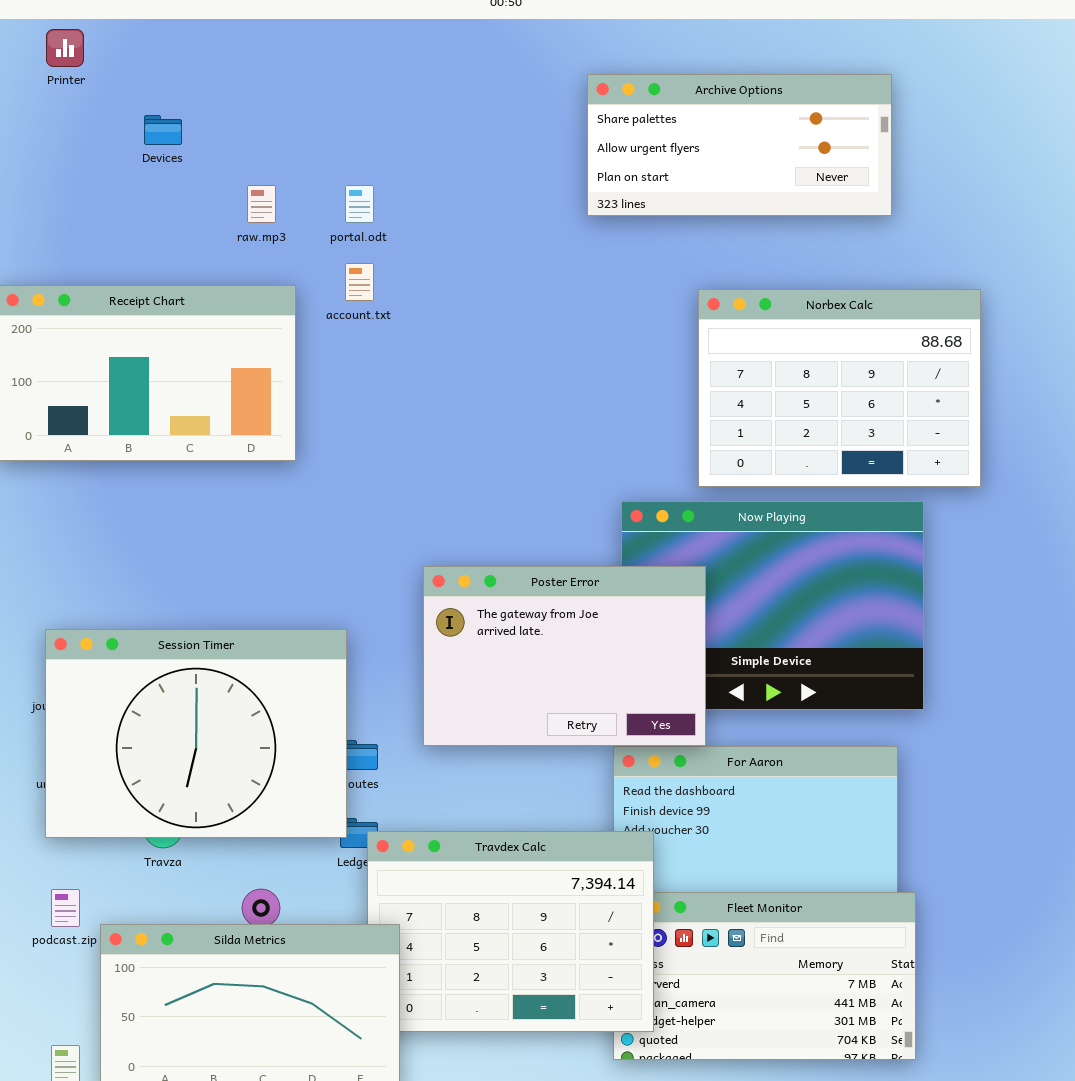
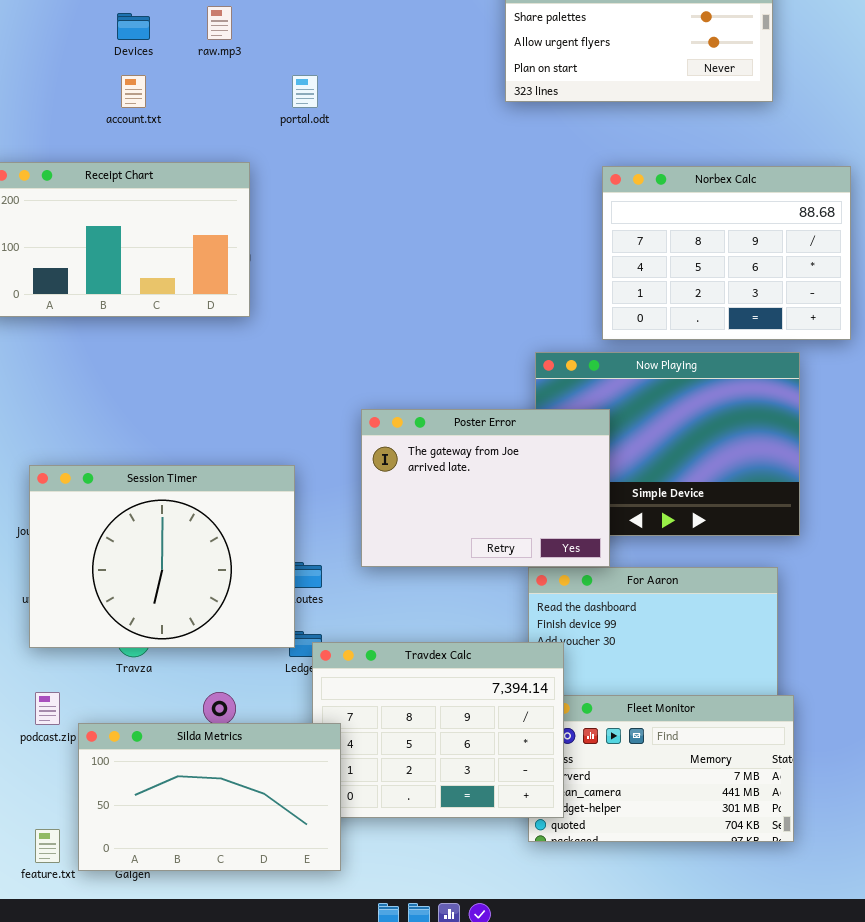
raw.mp3: [247,185,276,223] -> [207,6,232,40], moved
account.txt: [345,263,374,301] -> [121,75,146,108], moved

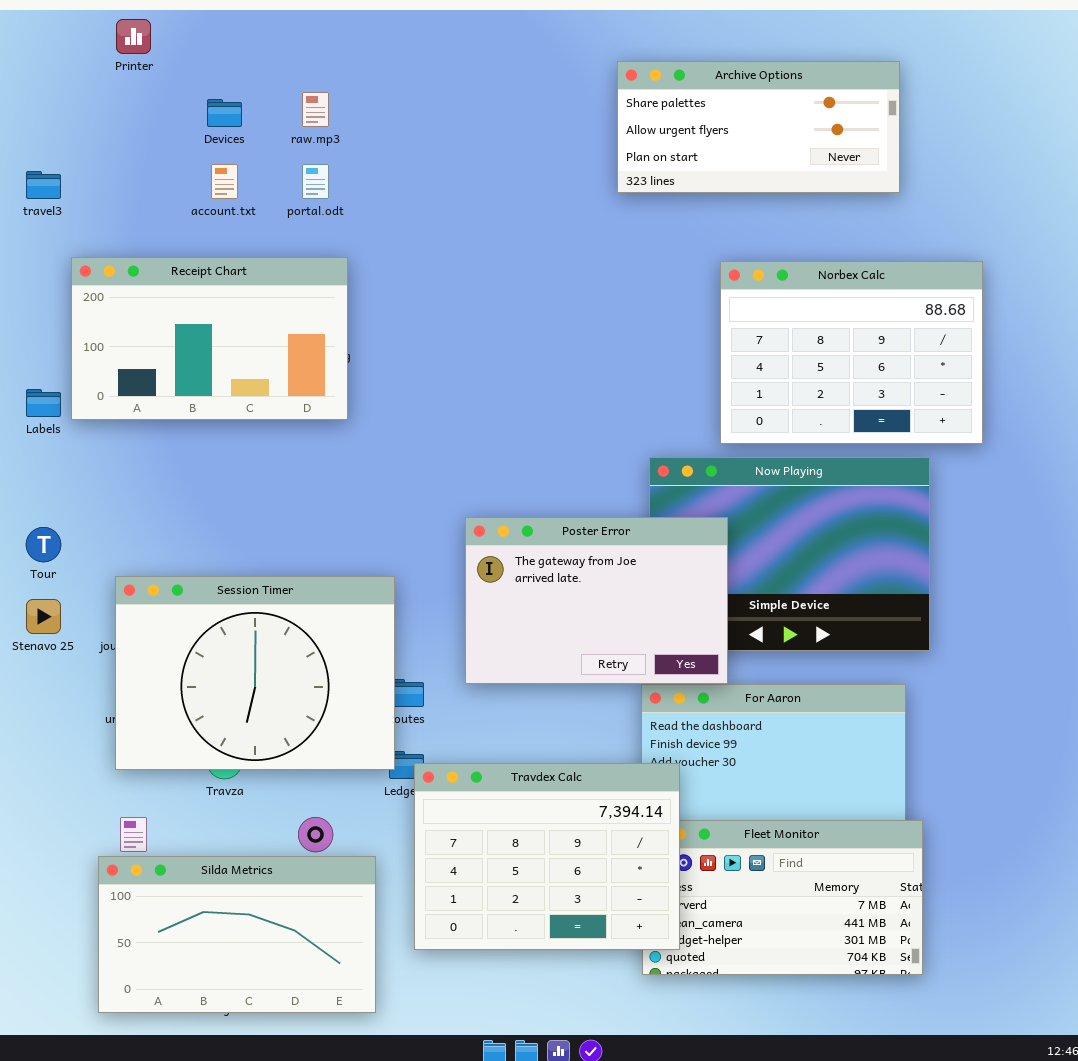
portal.odt: [292,75,318,108] -> [302,164,329,199], moved
Silda Metrics: [78,723,341,871] -> [98,856,376,1013], moved

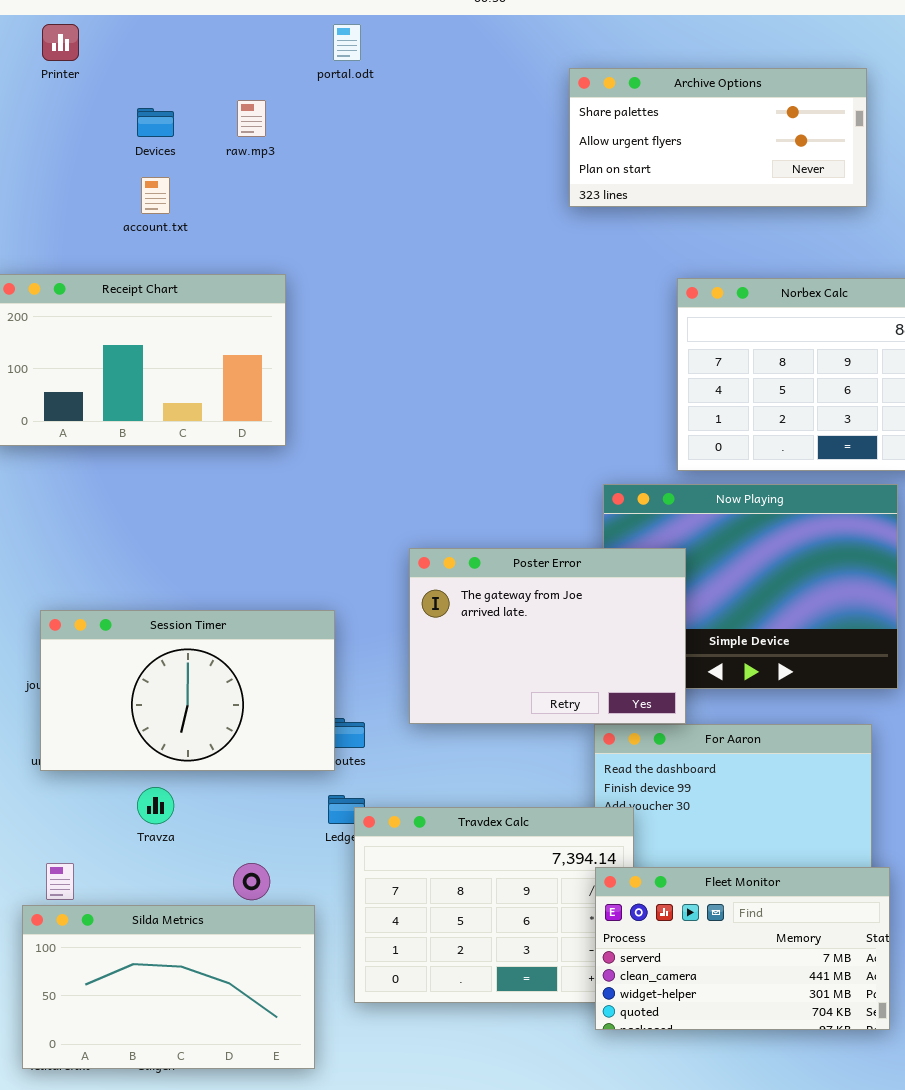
portal.odt: [302,164,329,199] -> [333,24,361,61], moved
Session Timer: [115,576,395,770] -> [40,610,335,771], resized
Fleet Monitor: [642,820,923,975] -> [595,867,890,1030], raised

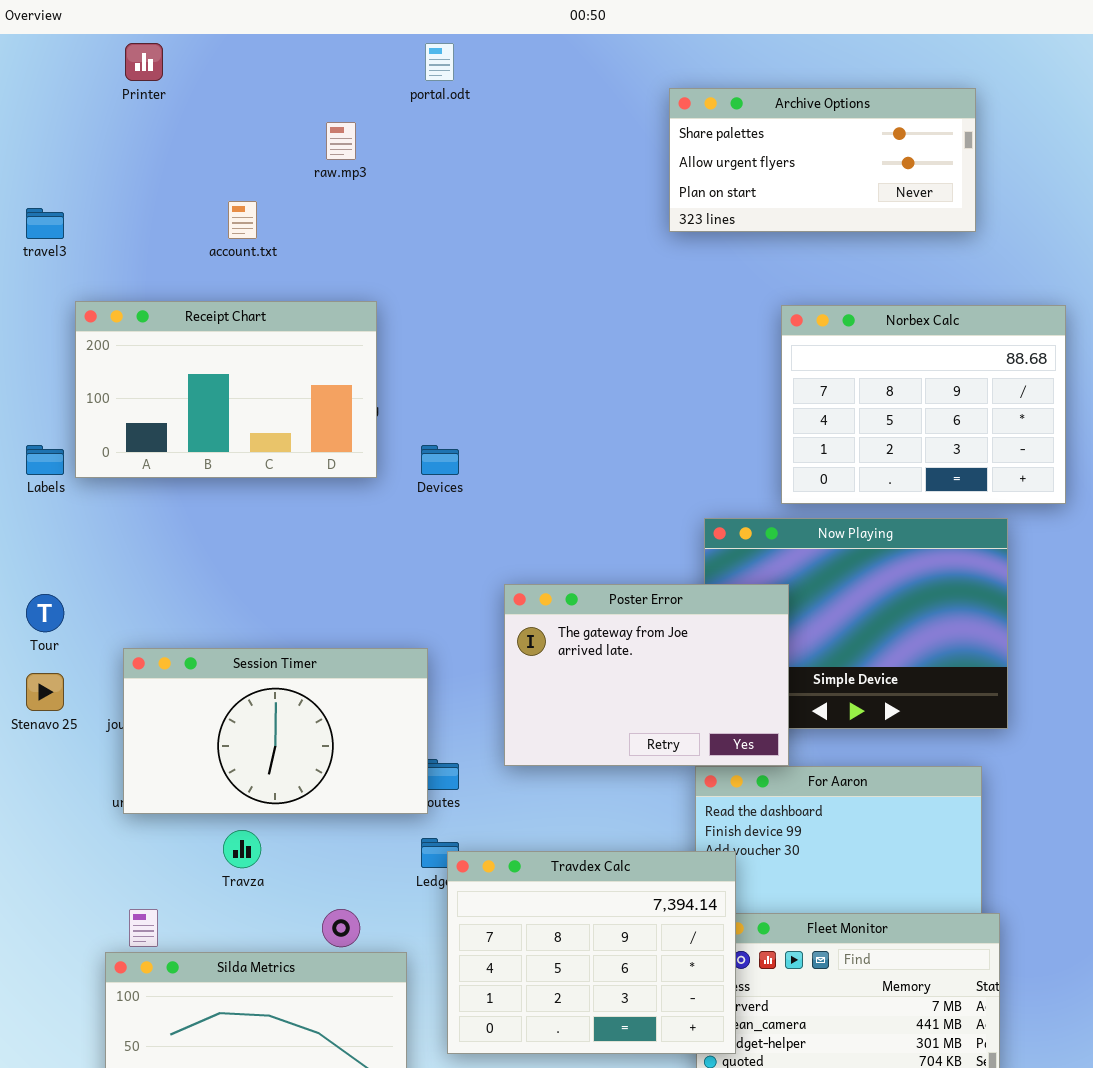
Devices: [137,108,174,137] -> [421,445,459,475], moved
Travdex Calc: [354,807,634,1003] -> [447,851,736,1054], raised

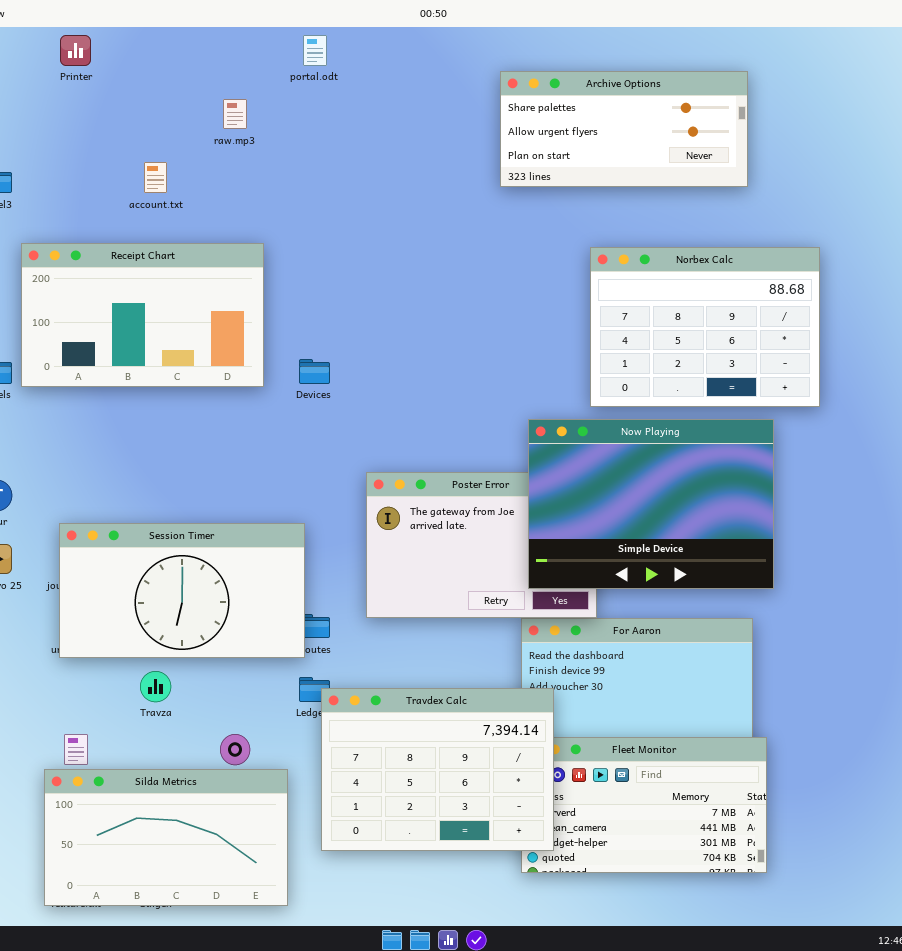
Now Playing: [704,518,1008,729] -> [528,419,774,589], raised

